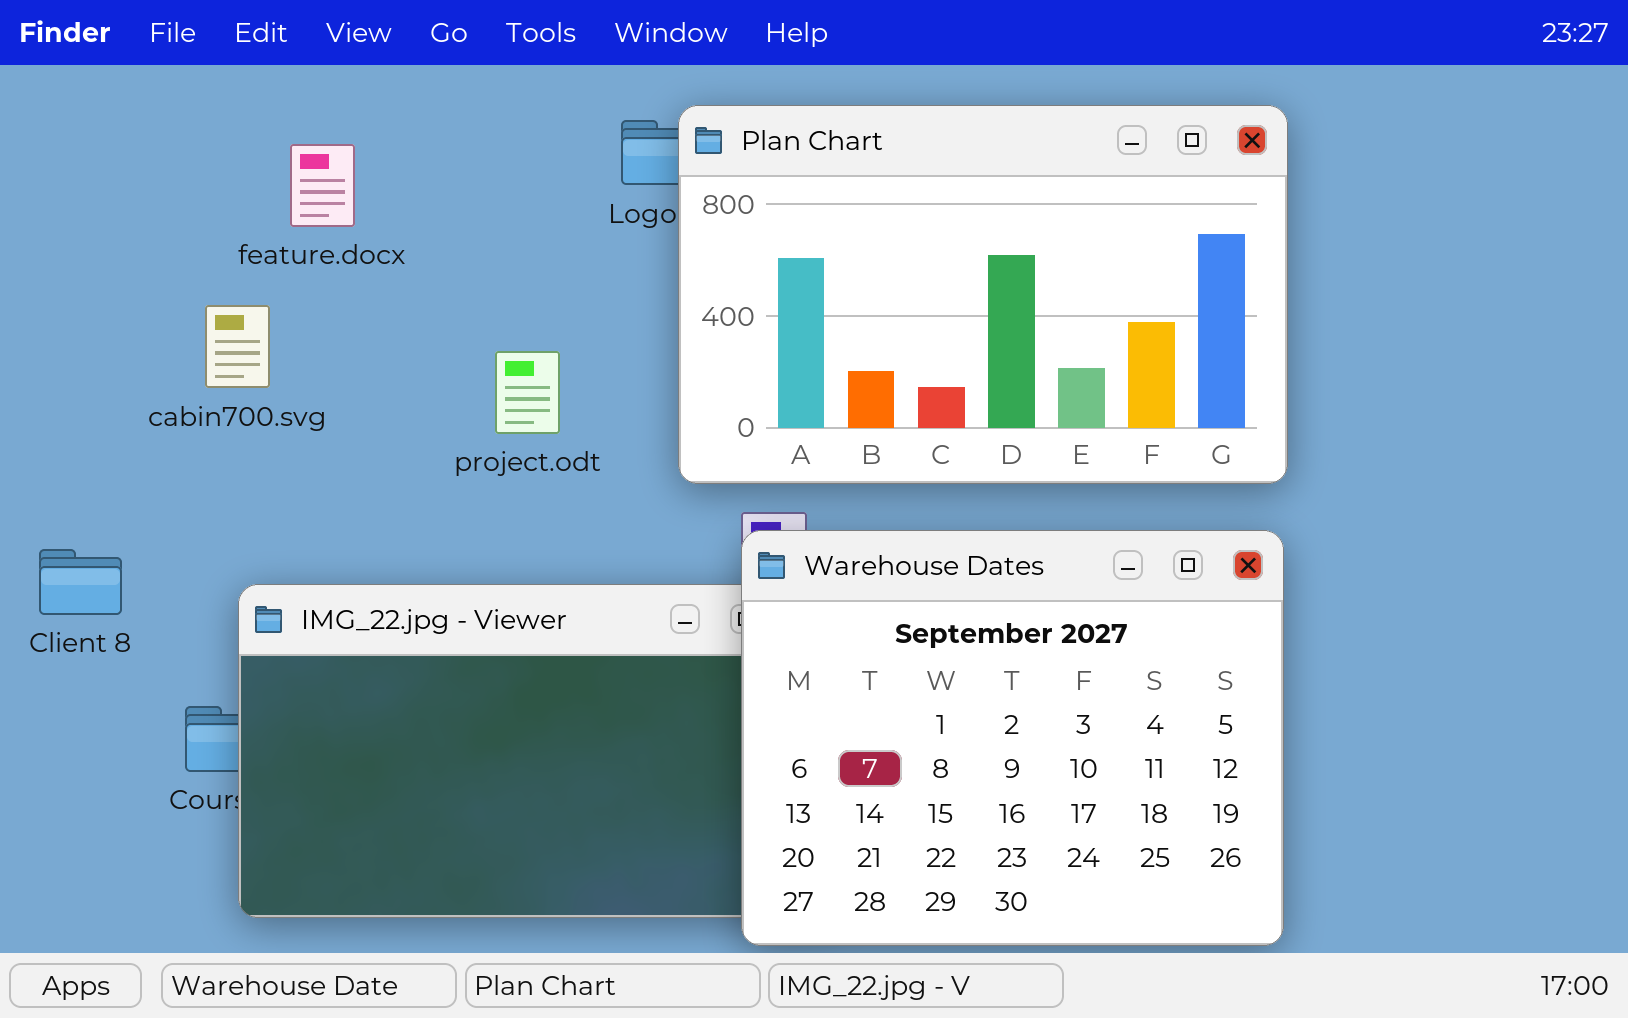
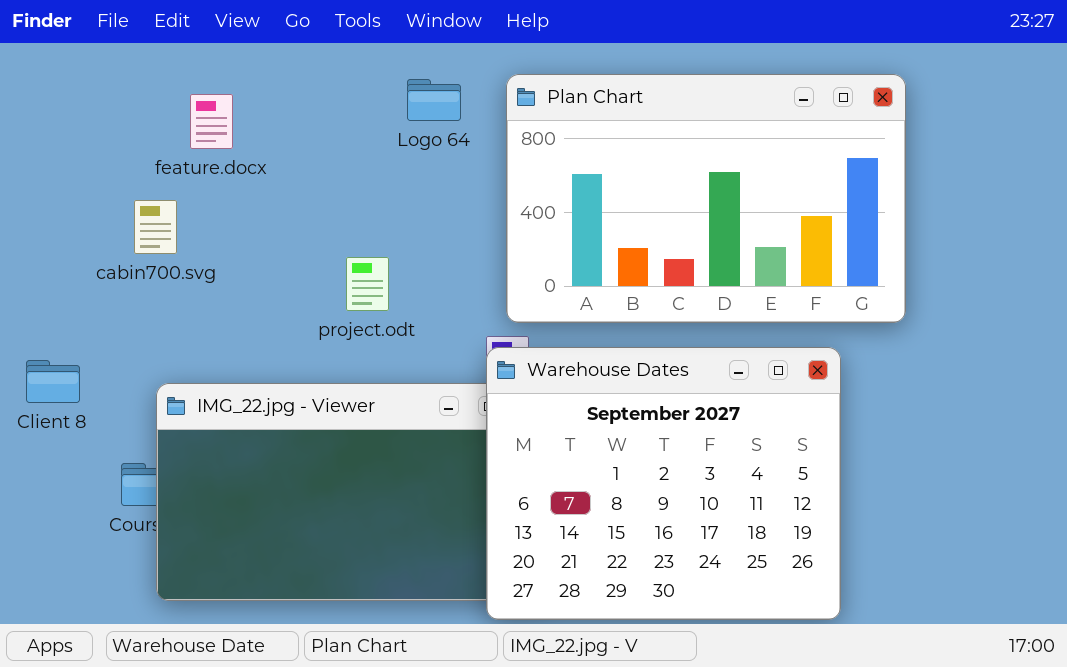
Plan Chart: [678,105,1288,484] -> [506,74,906,323], moved
project.odt: [495,351,560,434] -> [346,257,389,311], moved

